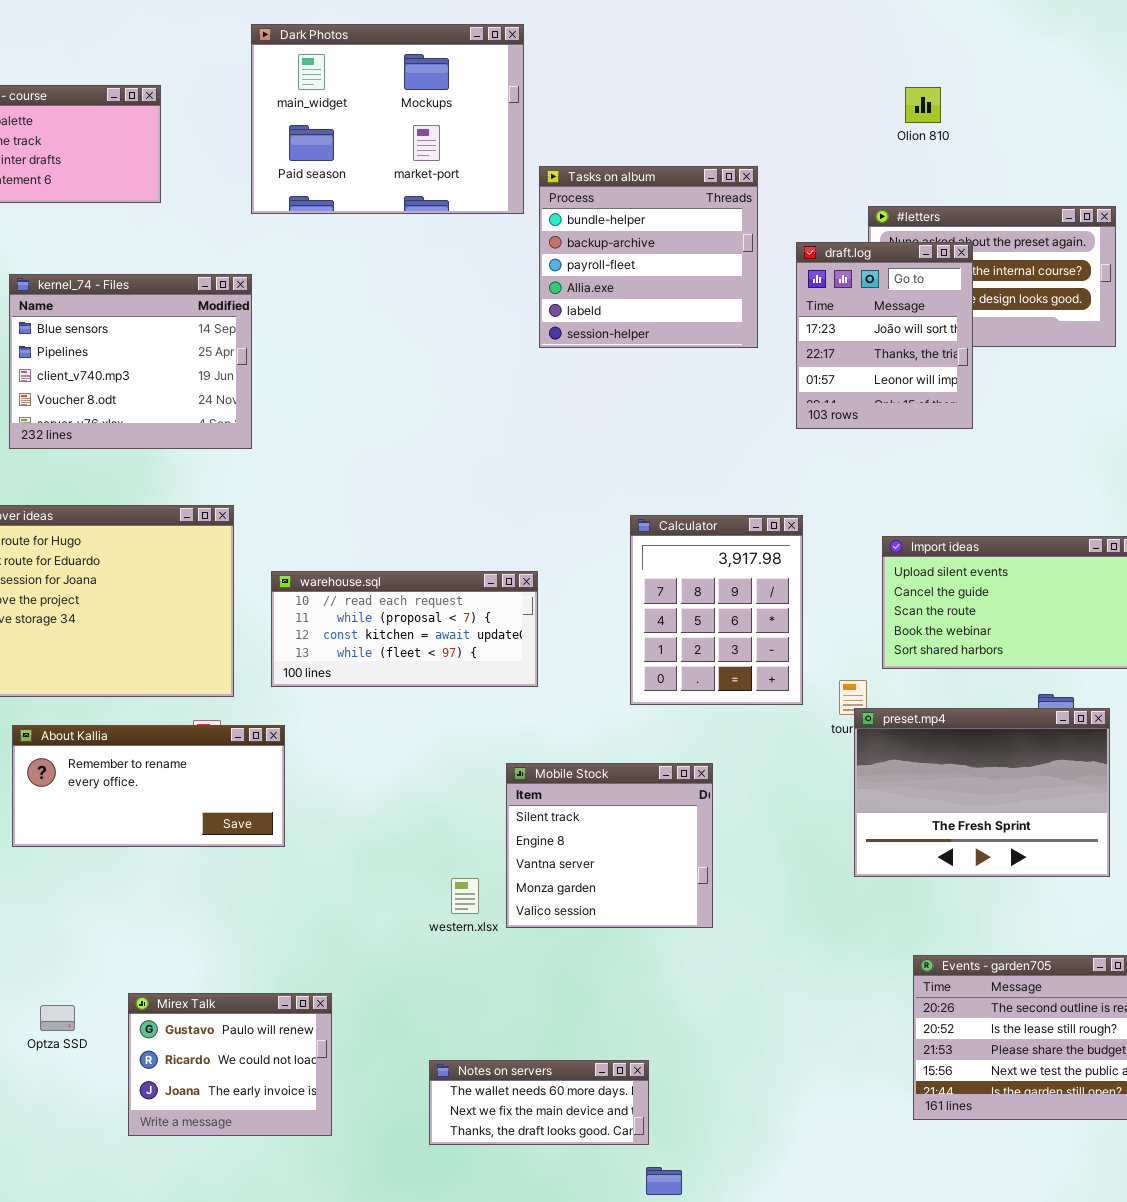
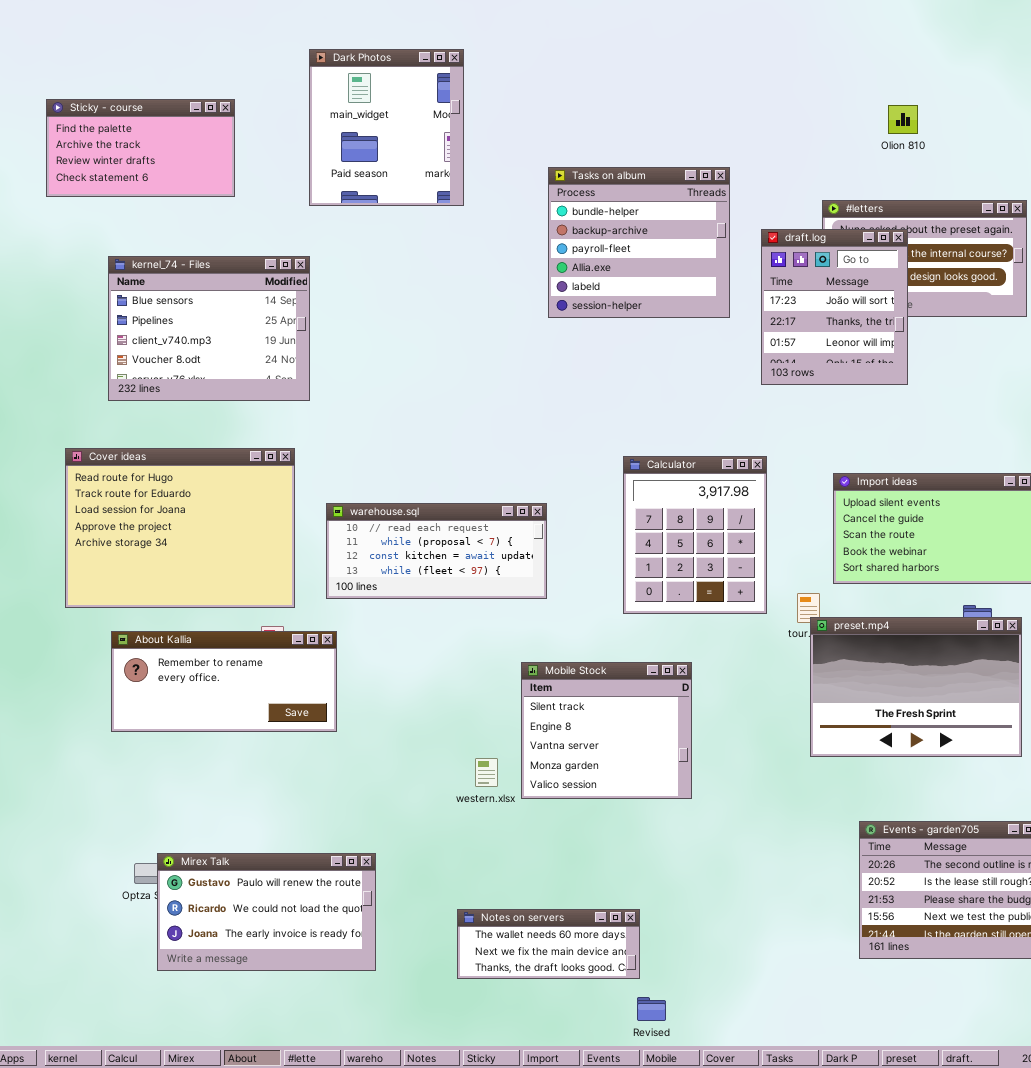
Dark Photos: [251,24,524,214] -> [309,49,464,206], resized
Olion 810: [905,87,941,123] -> [888,105,918,134], moved
Mirex Talk: [128,993,332,1136] -> [157,853,376,971], resized

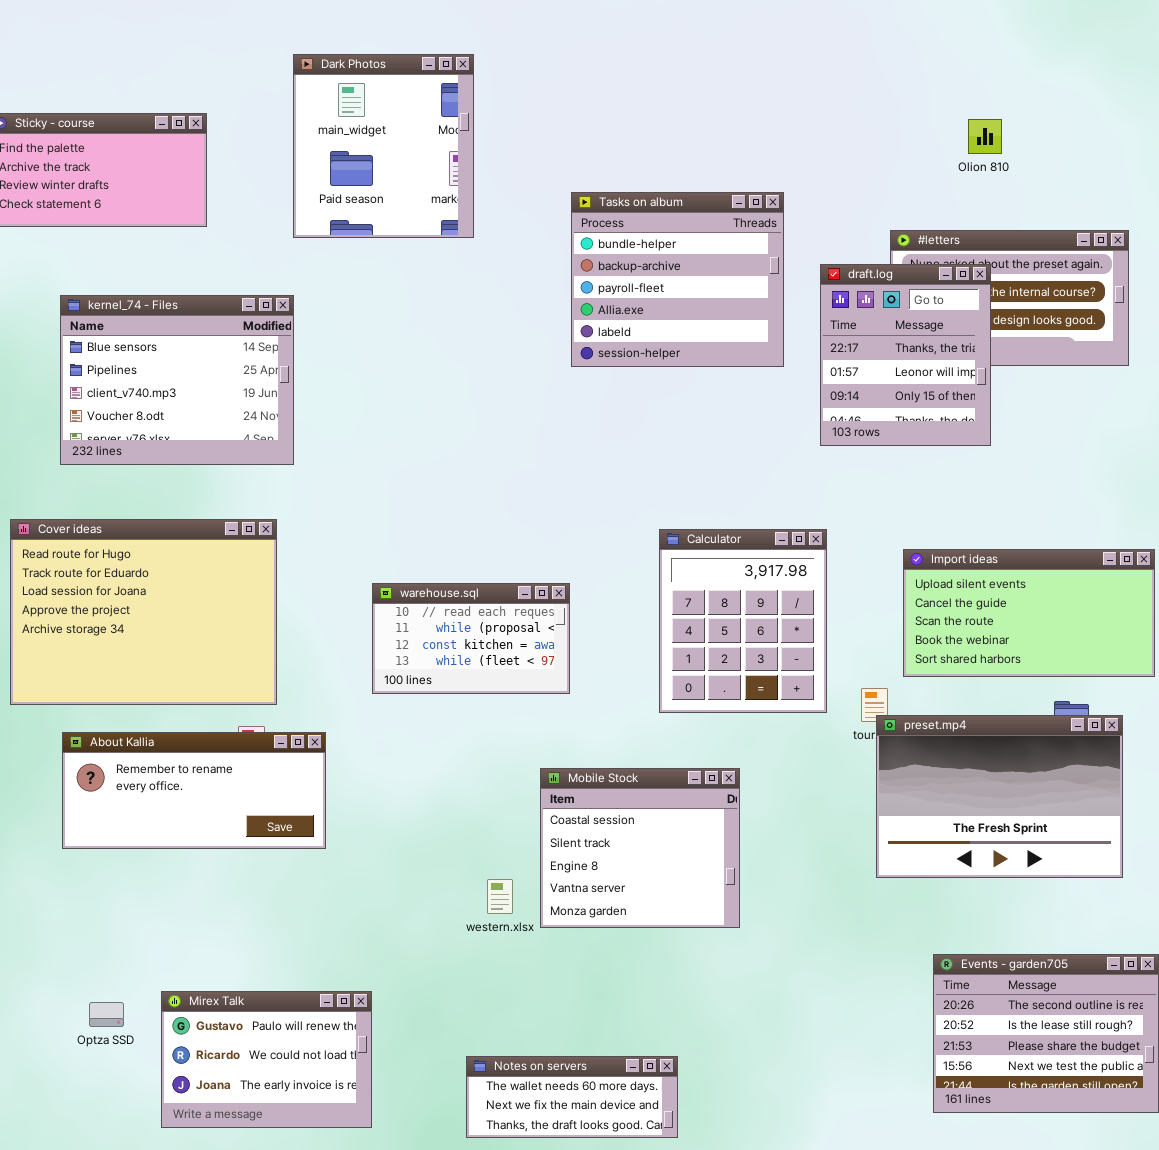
draft.log: [761,229,908,385] -> [820,264,991,446], scrolled down 1 row
warehouse.sql: [326,503,547,599] -> [372,583,570,694], resized
Mobile Stock: [521,662,692,799] -> [540,768,740,928], scrolled up 1 row
Mirex Talk: [157,853,376,971] -> [161,991,372,1128], resized

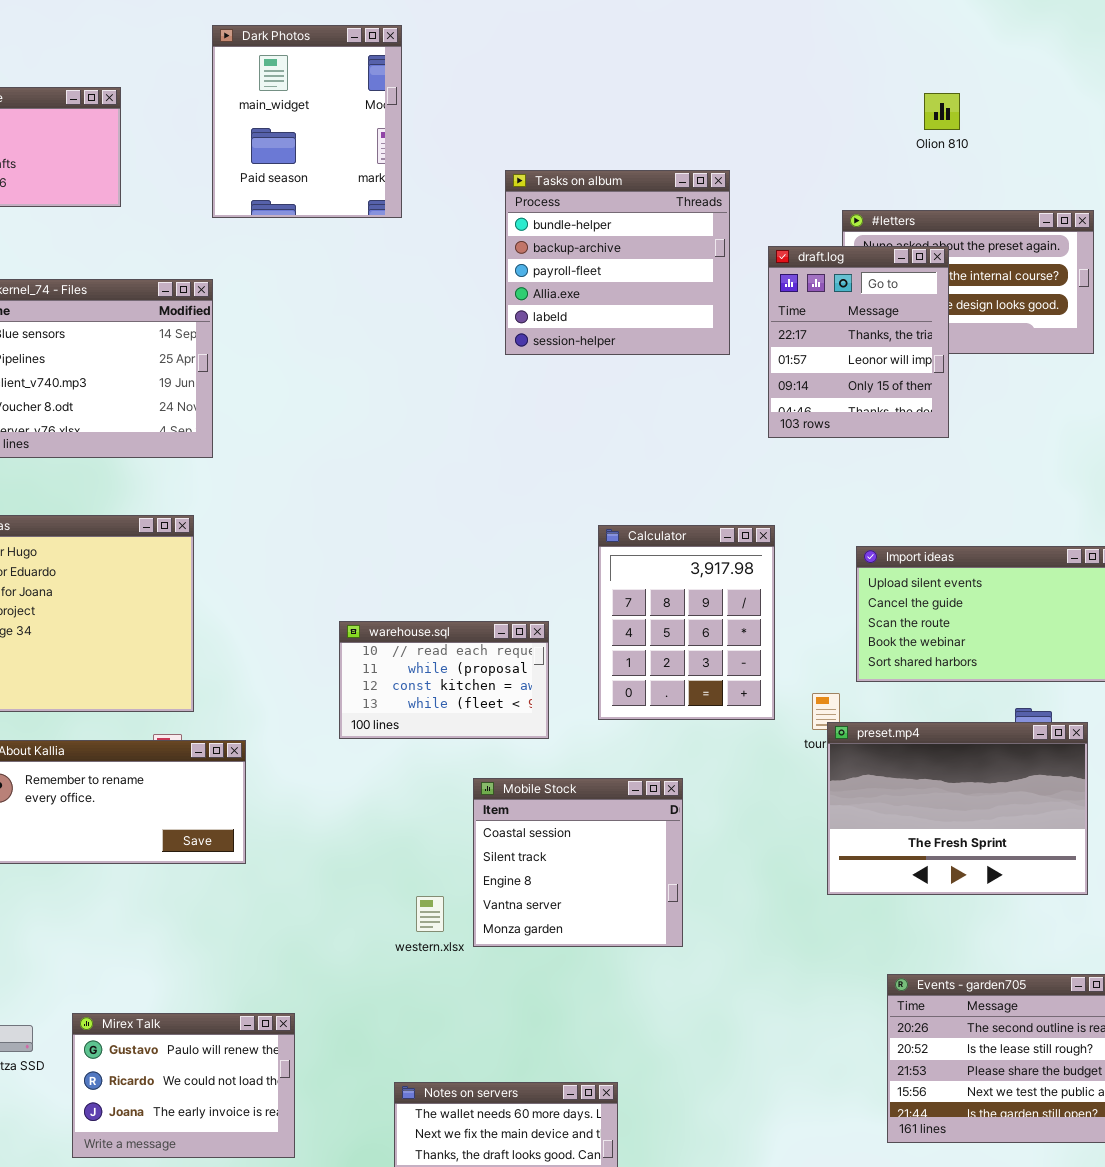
warehouse.sql: [372,583,570,694] -> [339,621,549,739], moved

